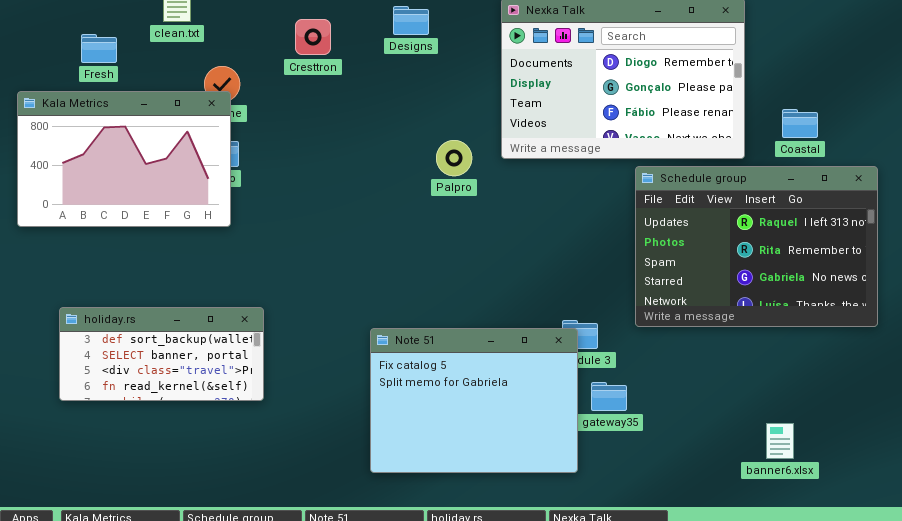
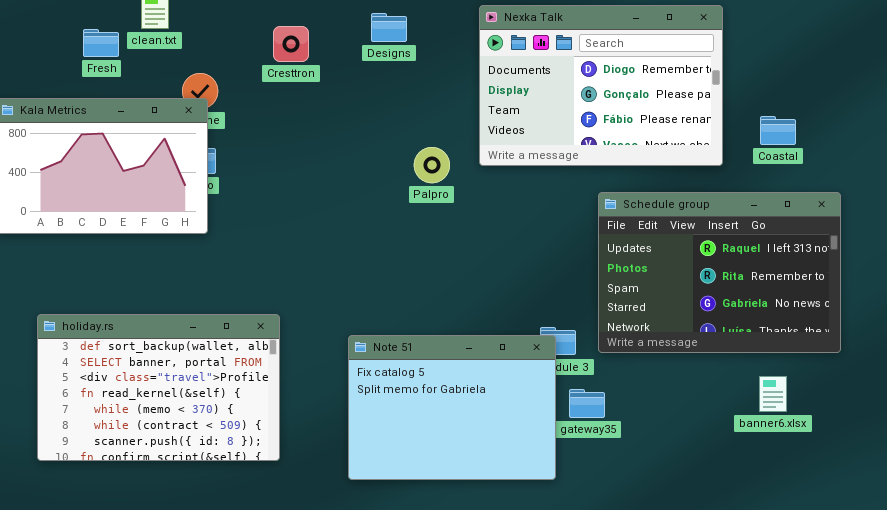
Fresh: [81,34,117,63] -> [83,29,119,57], moved
Schedule group: [635,166,878,327] -> [598,192,841,353], moved
holiday.rs: [59,307,264,401] -> [37,314,280,461], resized
banner6.xlsx: [766,423,794,459] -> [759,376,787,412], moved

